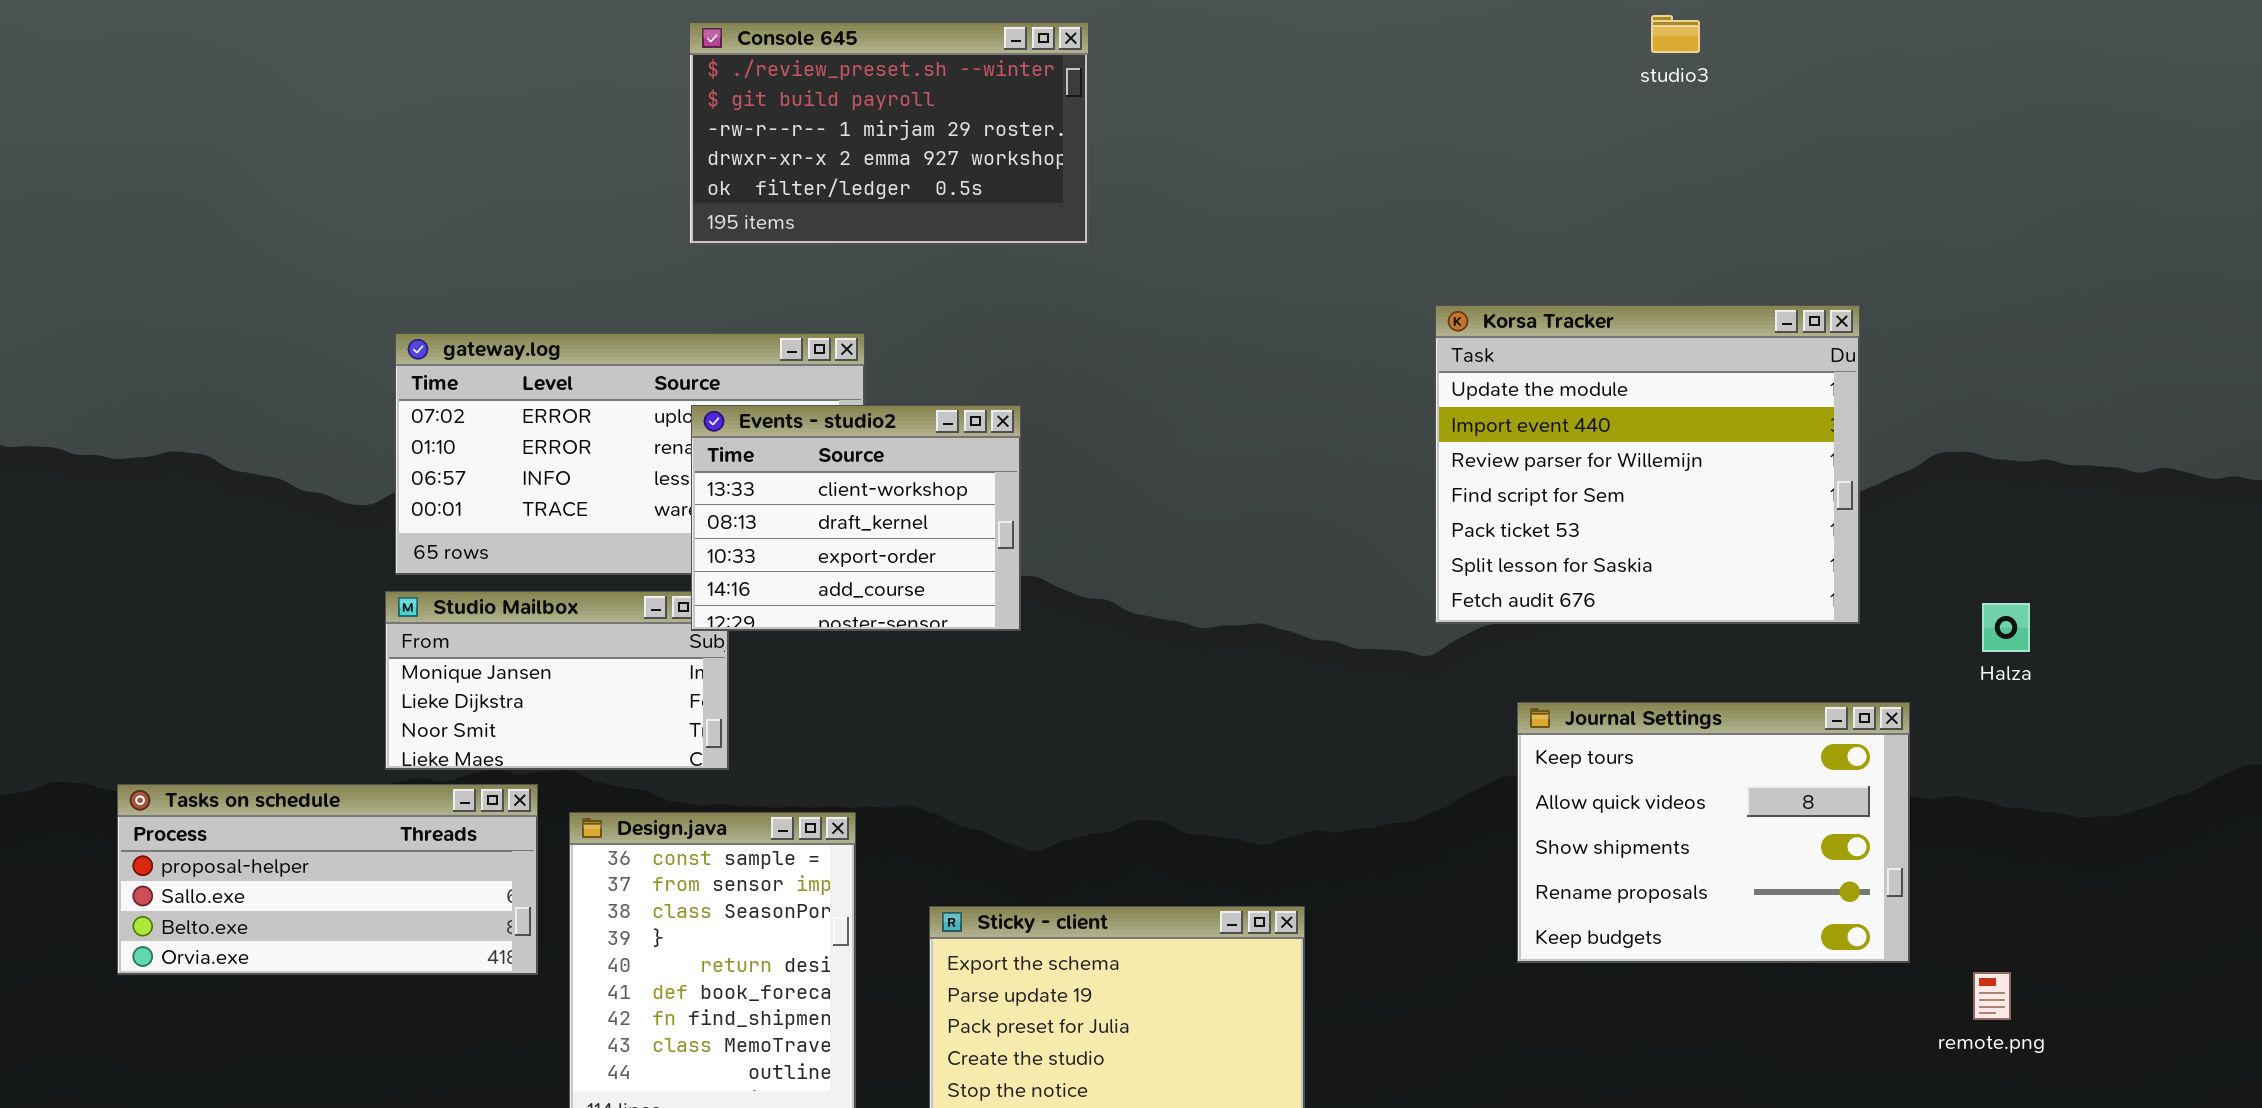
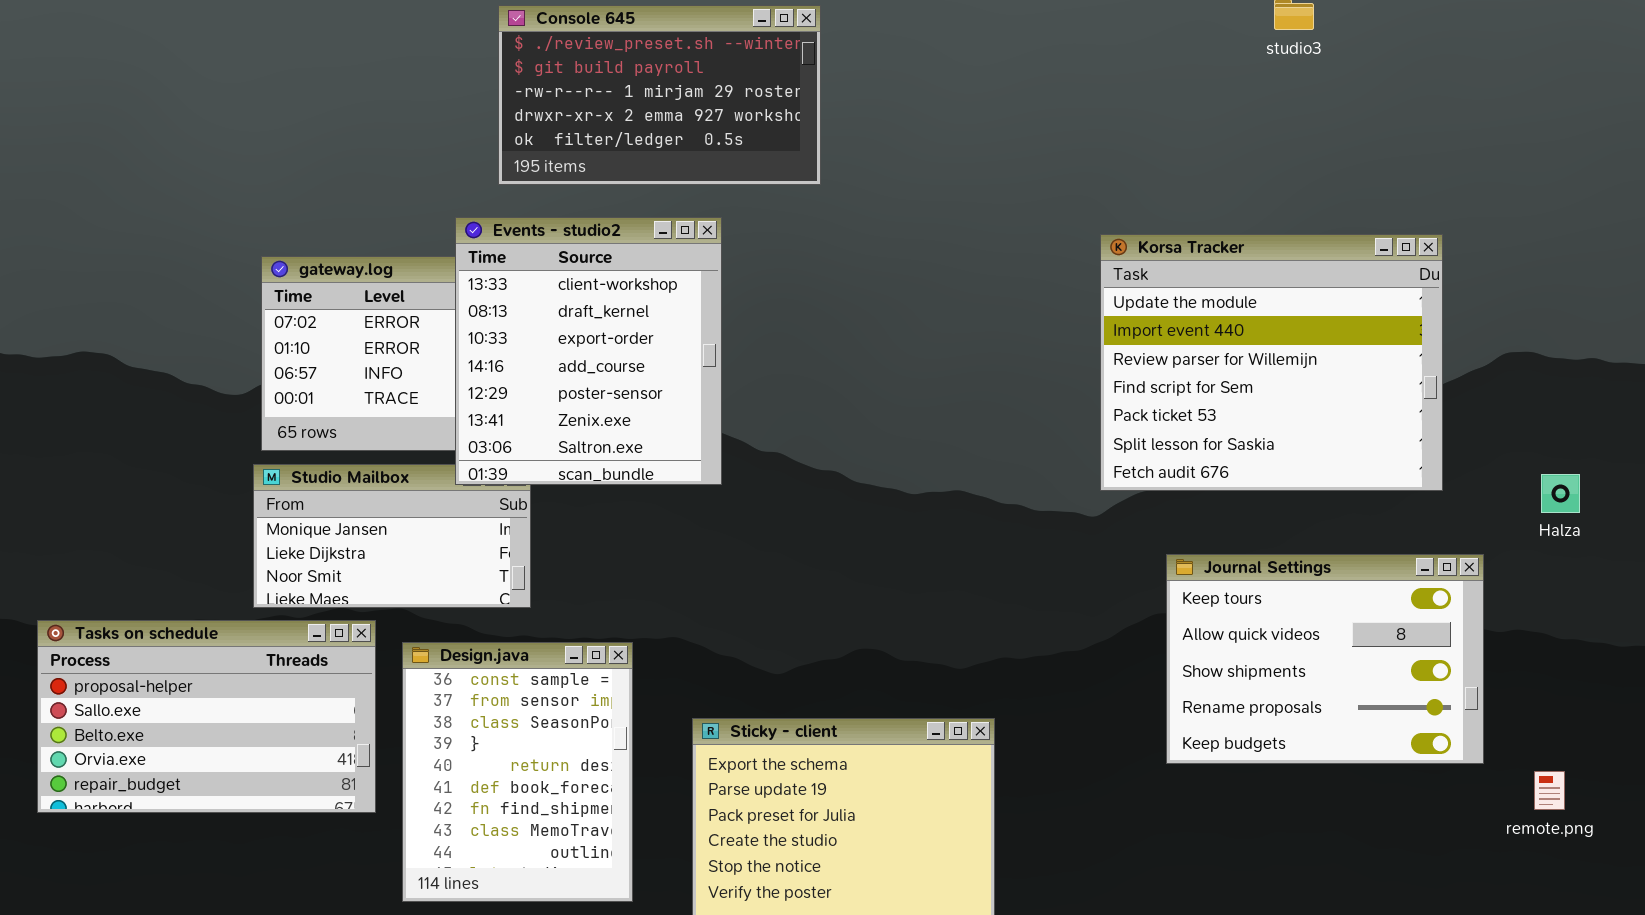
Events - studio2: [691,405,1021,631] -> [455,217,722,485], moved, resized
Tasks on schedule: [117,784,538,975] -> [37,620,376,813], resized

